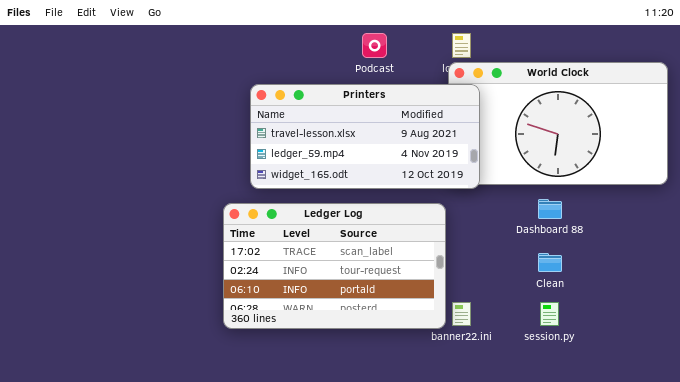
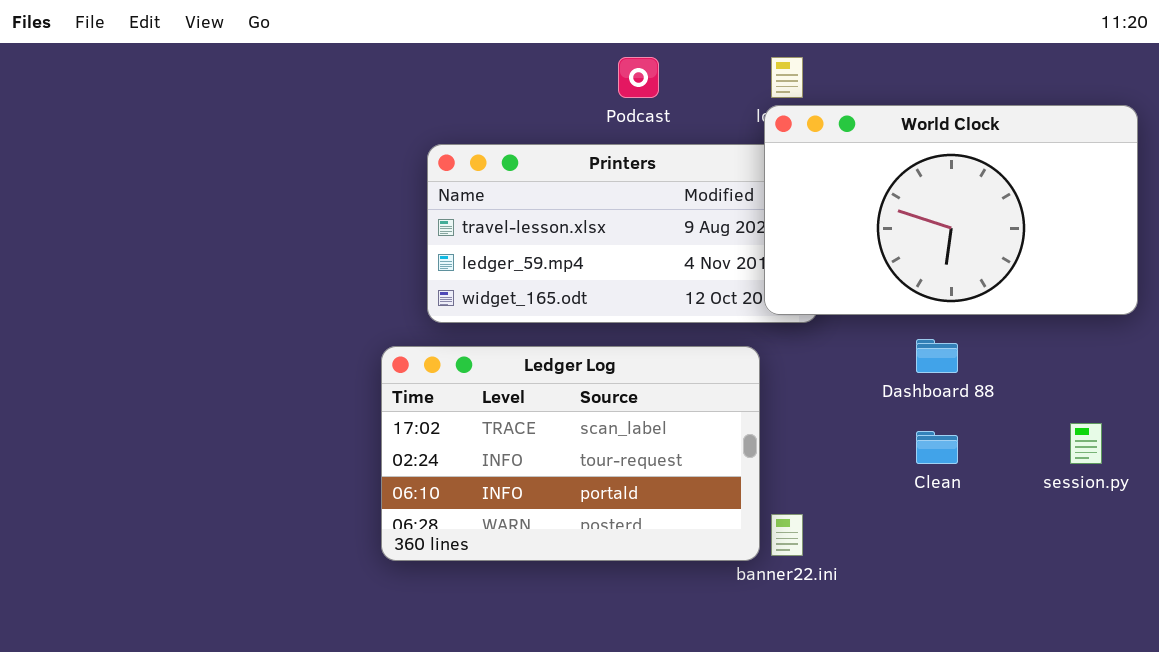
World Clock: [448,62,668,185] -> [764,105,1138,315], raised
session.py: [540,302,559,326] -> [1070,423,1102,464], moved

